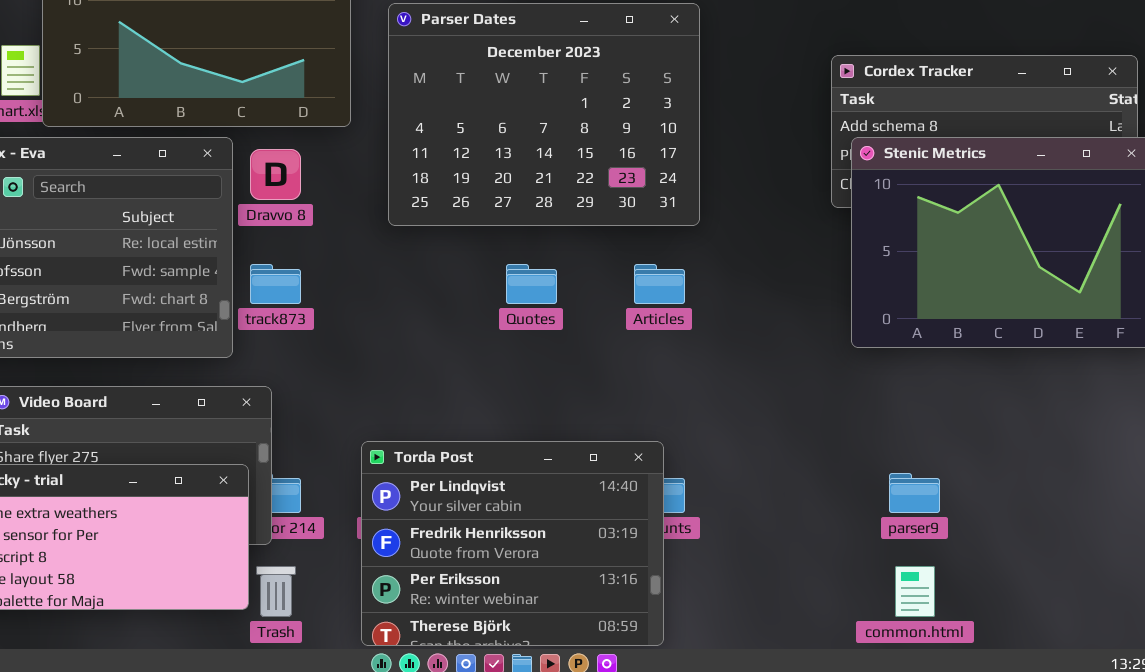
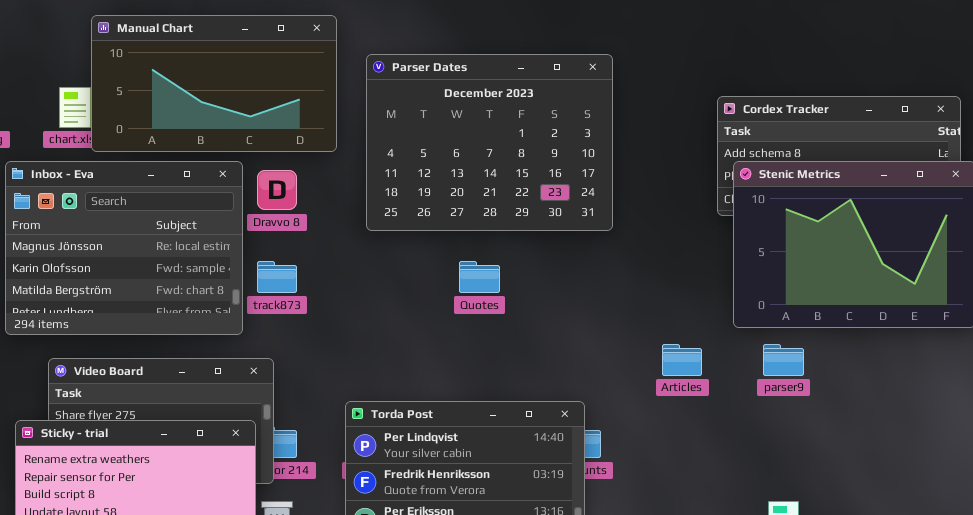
Articles: [634,264,685,304] -> [662,344,702,376], moved
parser9: [889,473,940,513] -> [763,344,804,376], moved

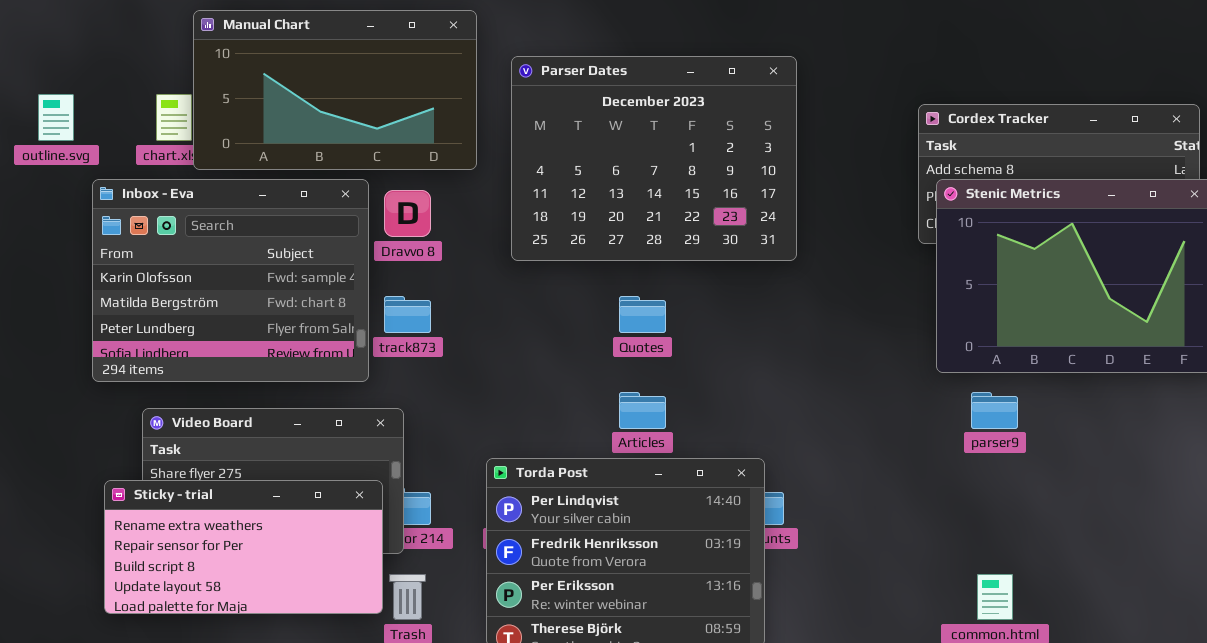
Inbox - Eva: [5,161,243,335] -> [92,179,369,382], scrolled down 1 row
Articles: [662,344,702,376] -> [619,392,666,429], moved

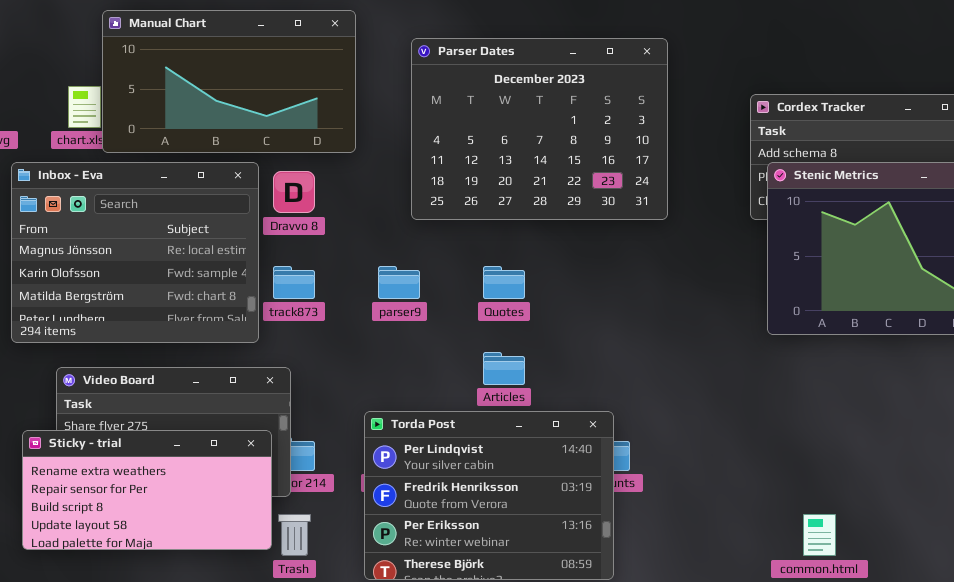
Parser Dates: [511,56,797,261] -> [411,38,668,220], moved
Inbox - Eva: [92,179,369,382] -> [11,162,259,343], scrolled up 1 row
parser9: [971,392,1018,429] -> [378,266,420,299], moved

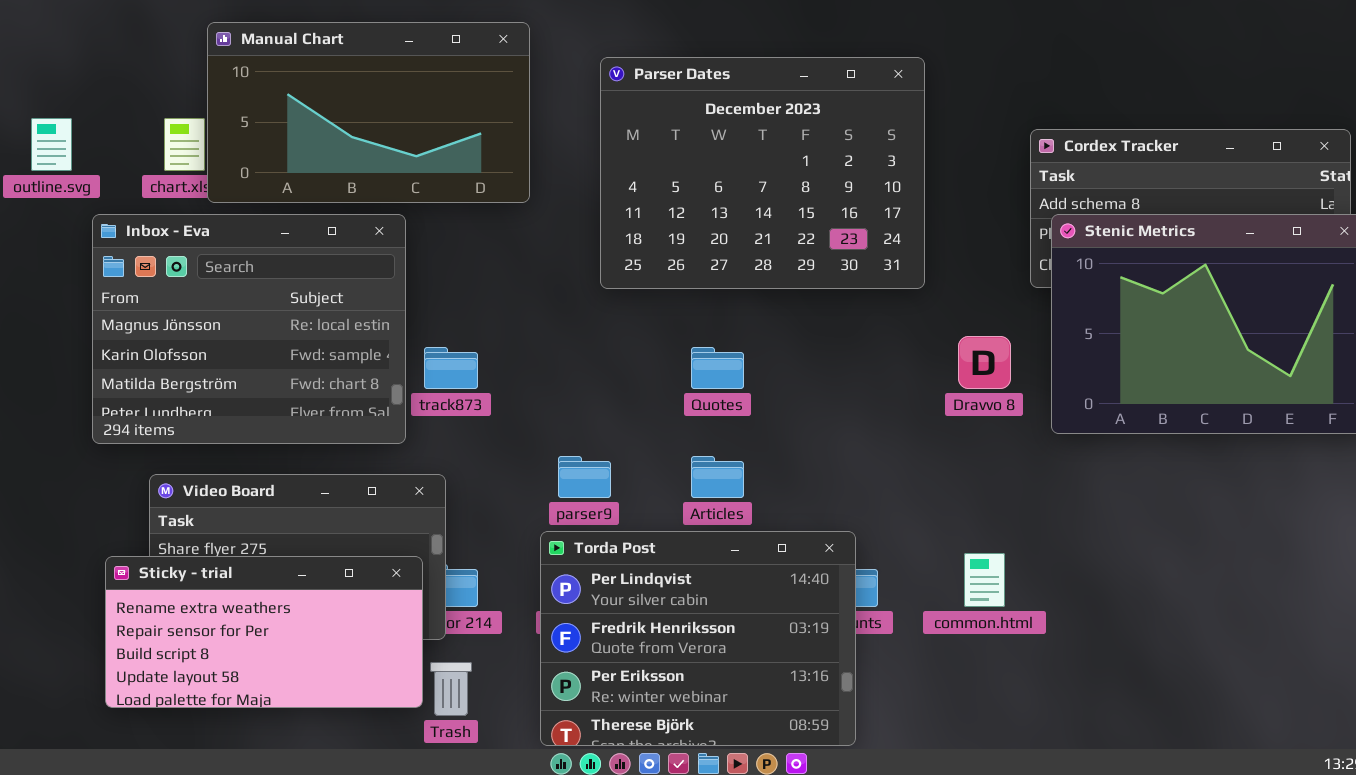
Dravvo 8: [273,171,315,213] -> [958,336,1011,389], moved
parser9: [378,266,420,299] -> [558,456,611,498], moved
common.html: [803,514,836,556] -> [964,553,1005,607], moved

